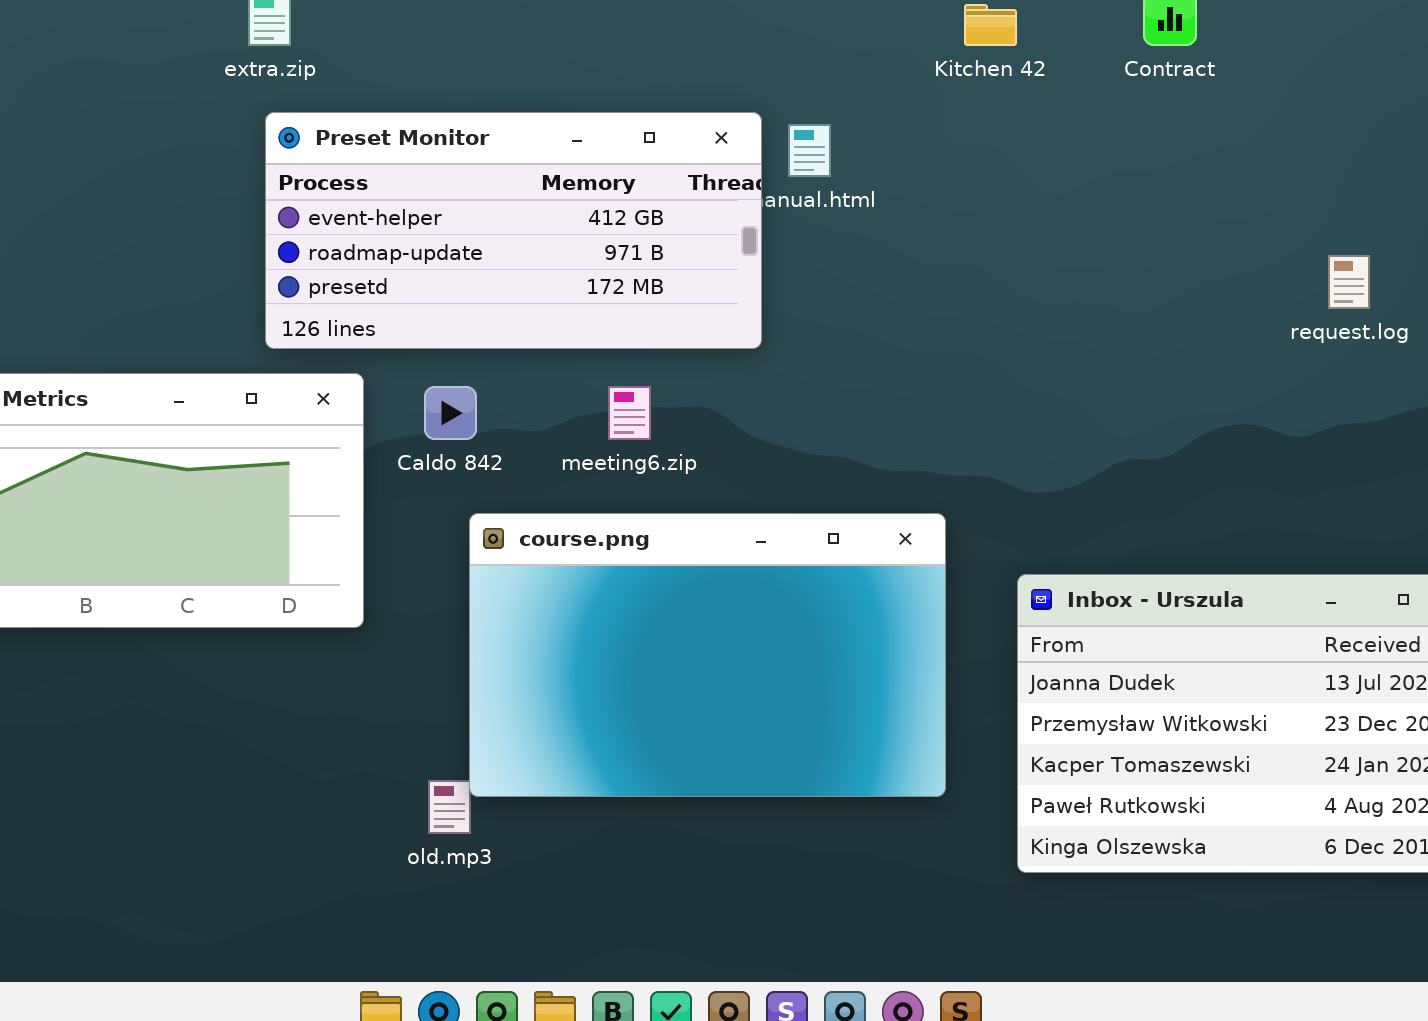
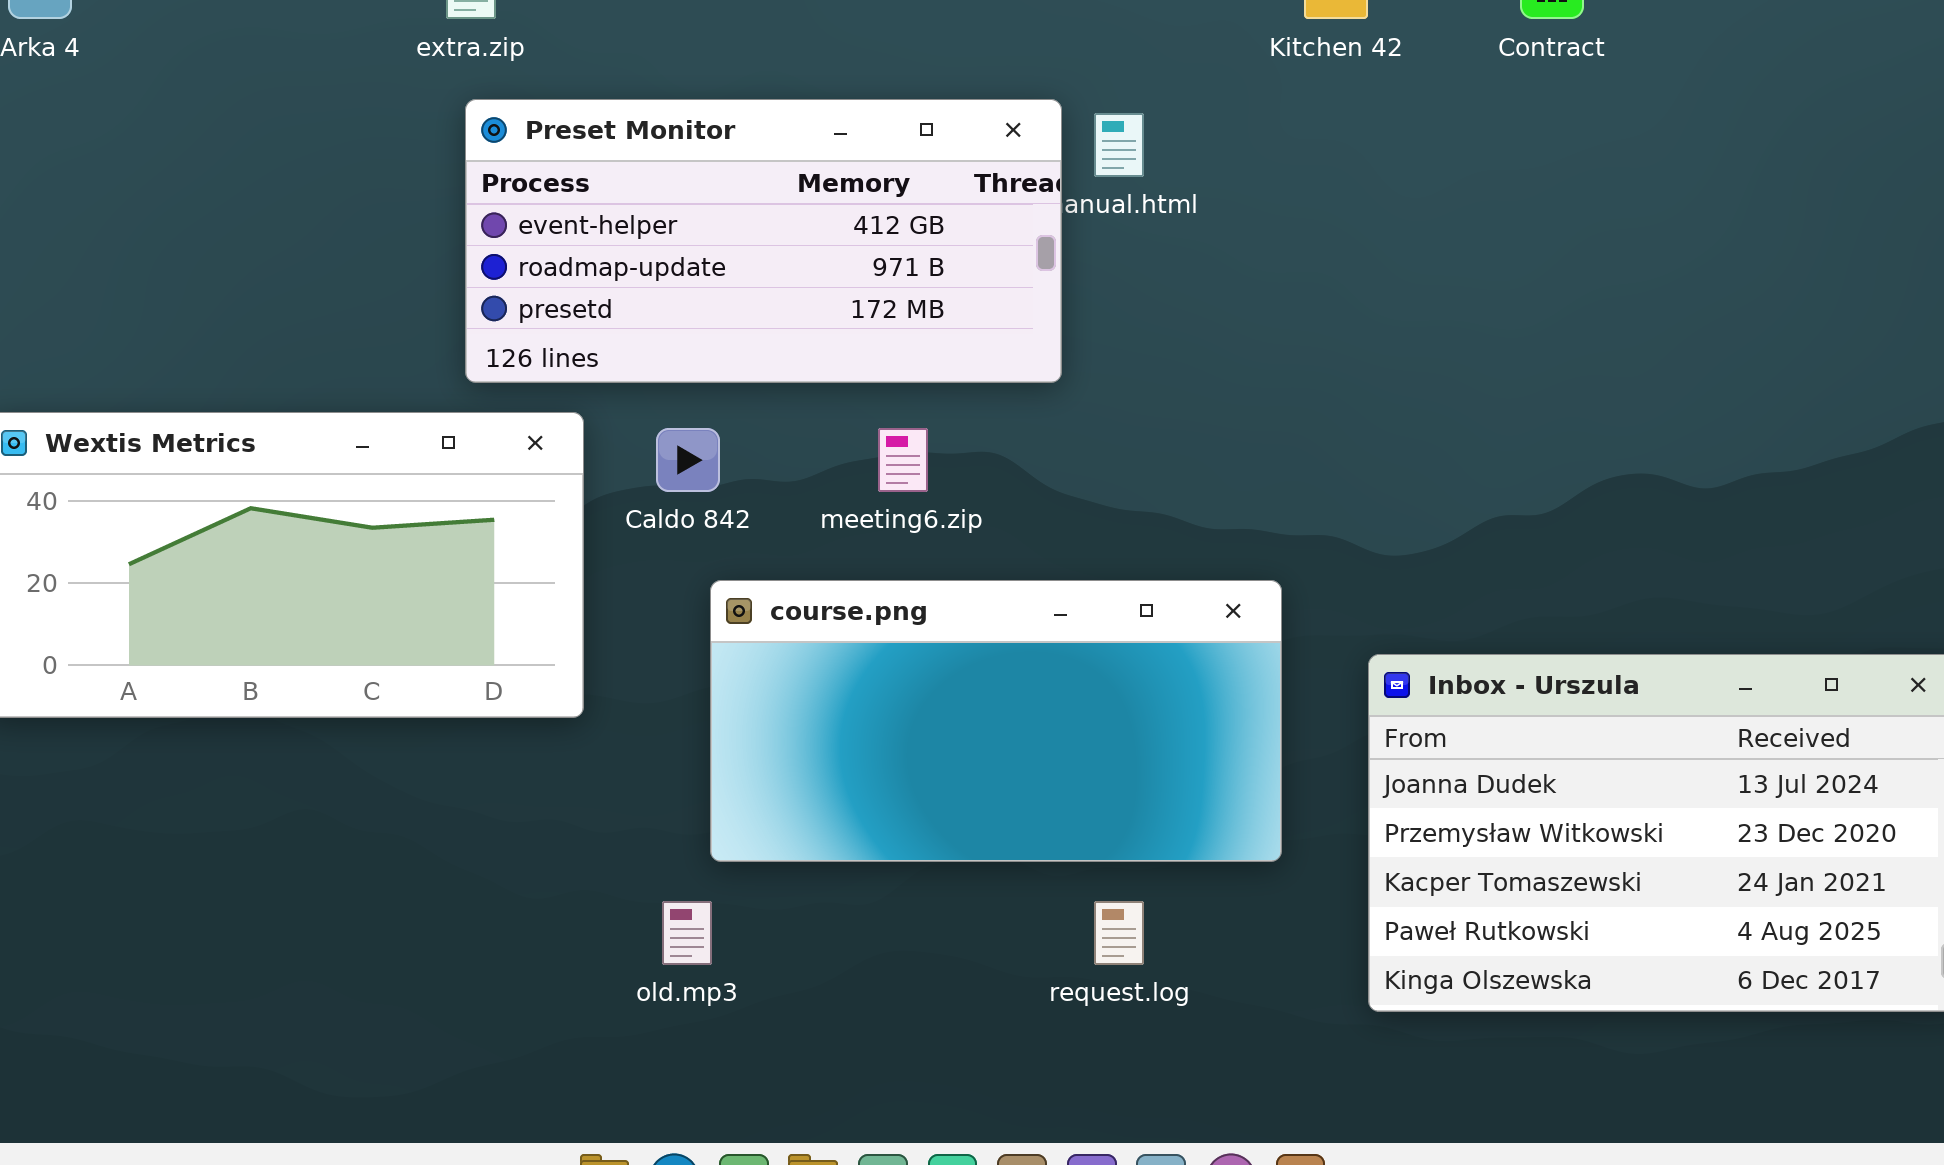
request.log: [1328,255,1370,309] -> [1094,901,1144,965], moved
course.png: [469,513,946,797] -> [710,580,1282,862], resized

